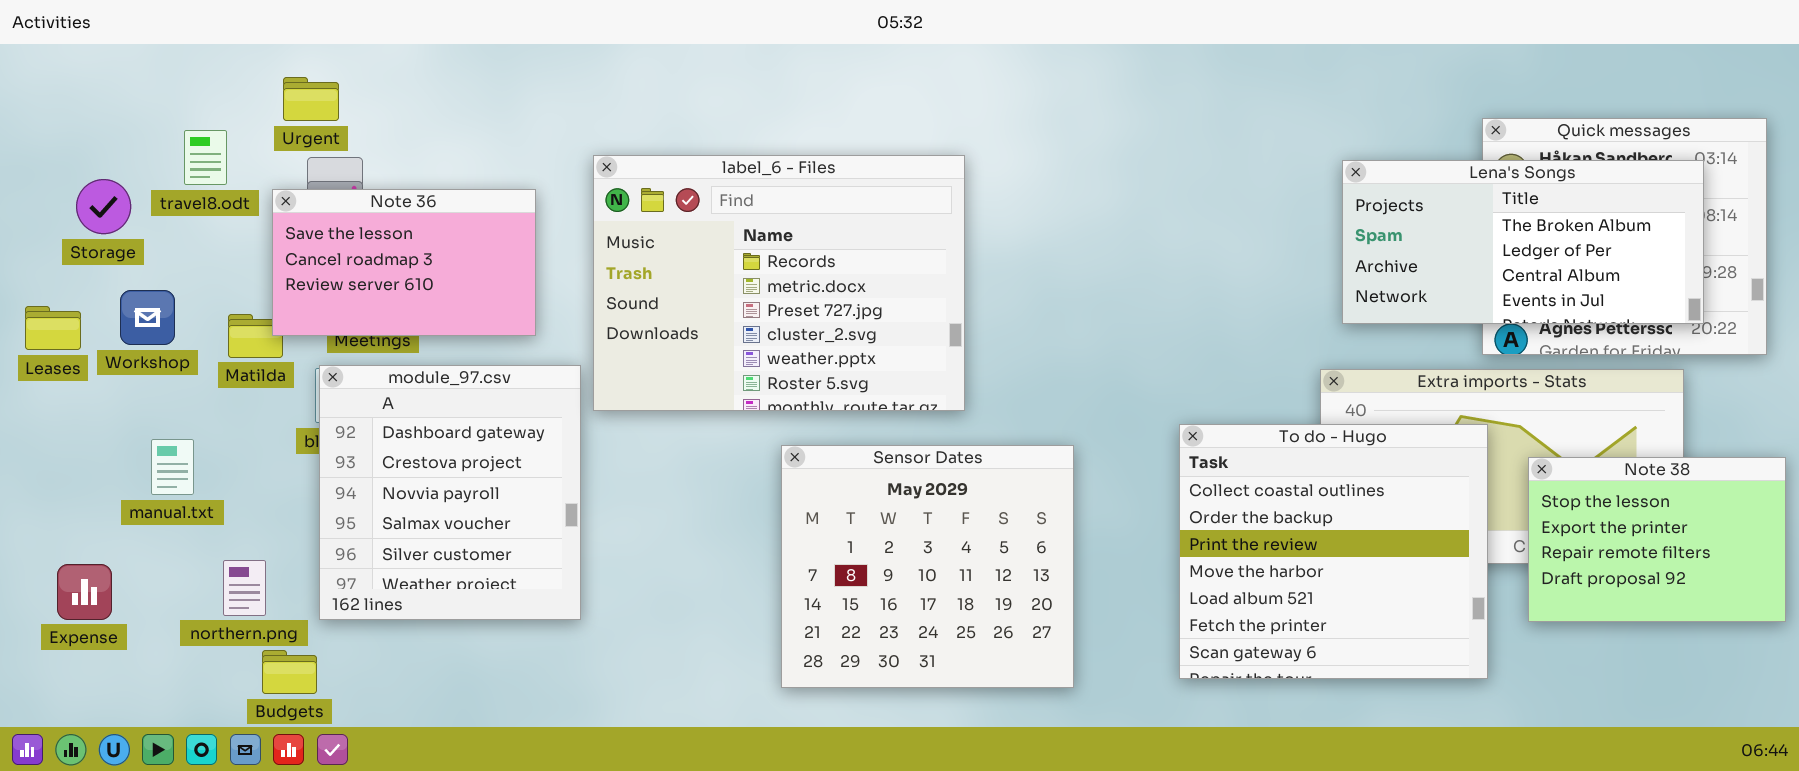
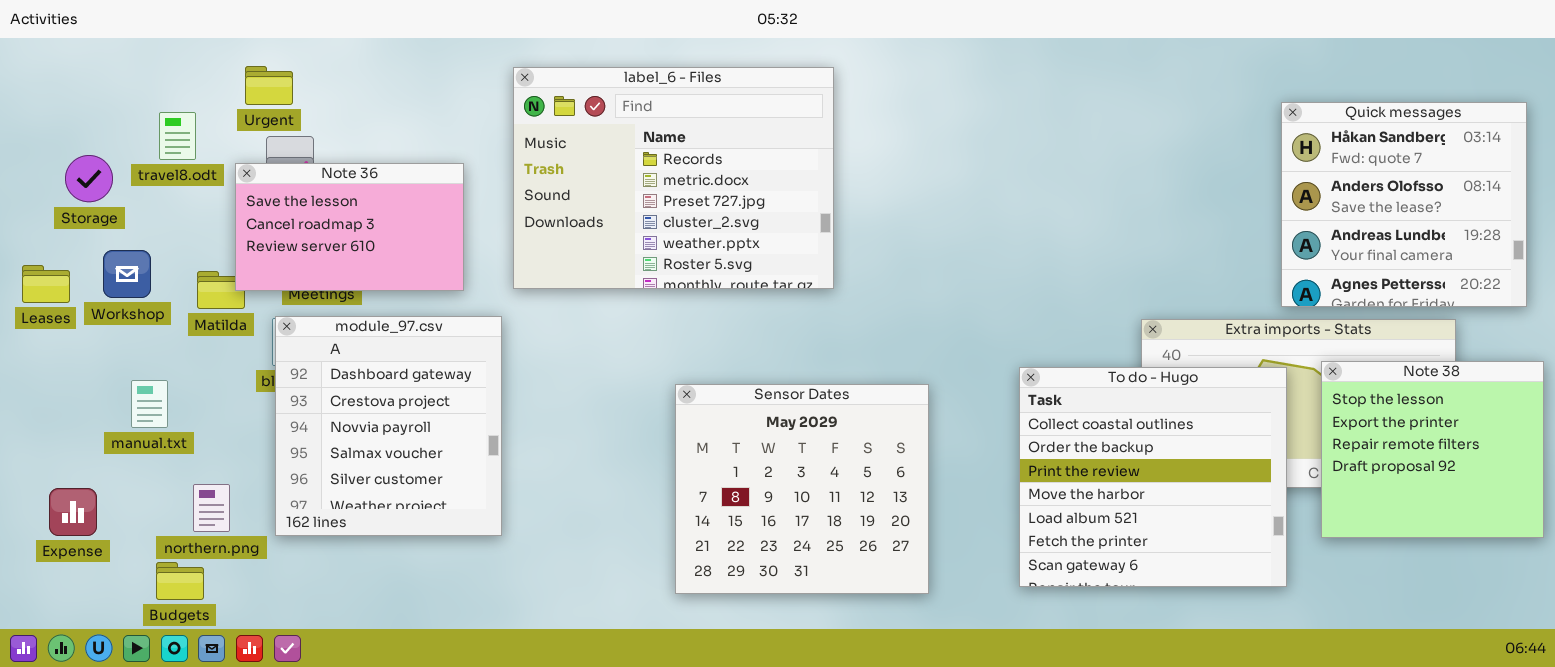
label_6 - Files: [593,155,965,411] -> [513,67,834,289], moved
Lena's Songs: [1342,160,1704,324] -> none, closed
Note 38: [1528,457,1786,622] -> [1321,361,1544,538], resized
Budgets: [262,650,317,694] -> [156,562,204,600], moved

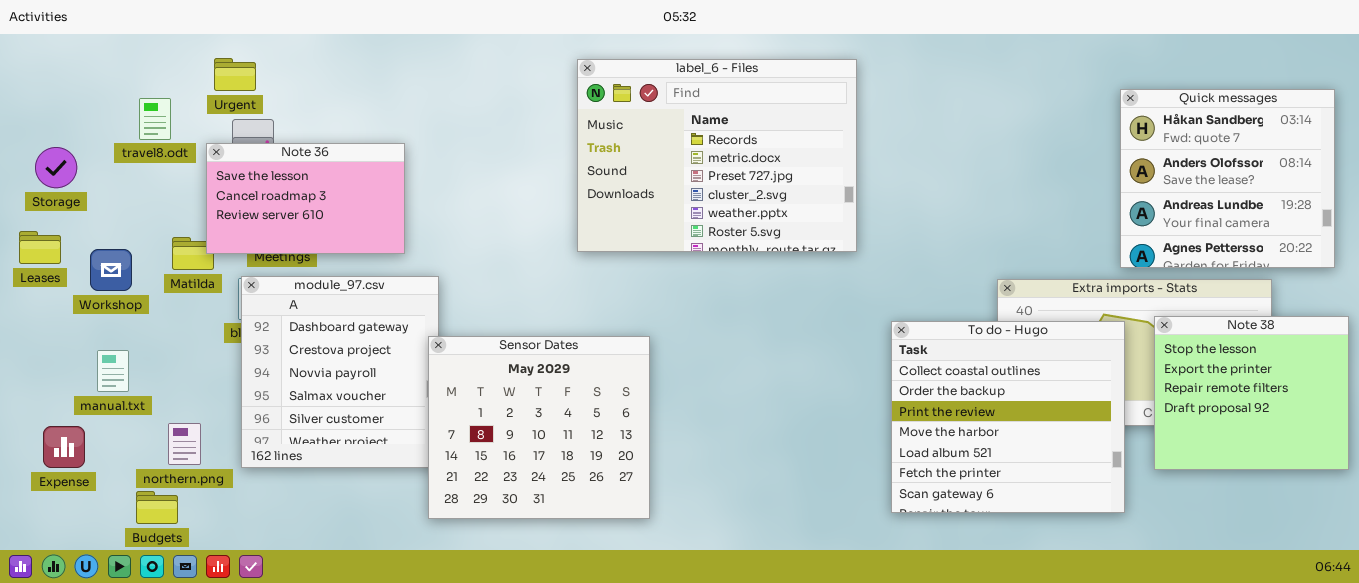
label_6 - Files: [513,67,834,289] -> [577,59,857,252], moved
Storage: [65,155,113,202] -> [35,147,77,188], moved
Workshop: [103,250,151,298] -> [90,249,132,291], moved
manual.txt: [131,380,168,428] -> [97,350,129,392], moved
Sensor Dates: [675,384,929,594] -> [428,336,650,519], moved

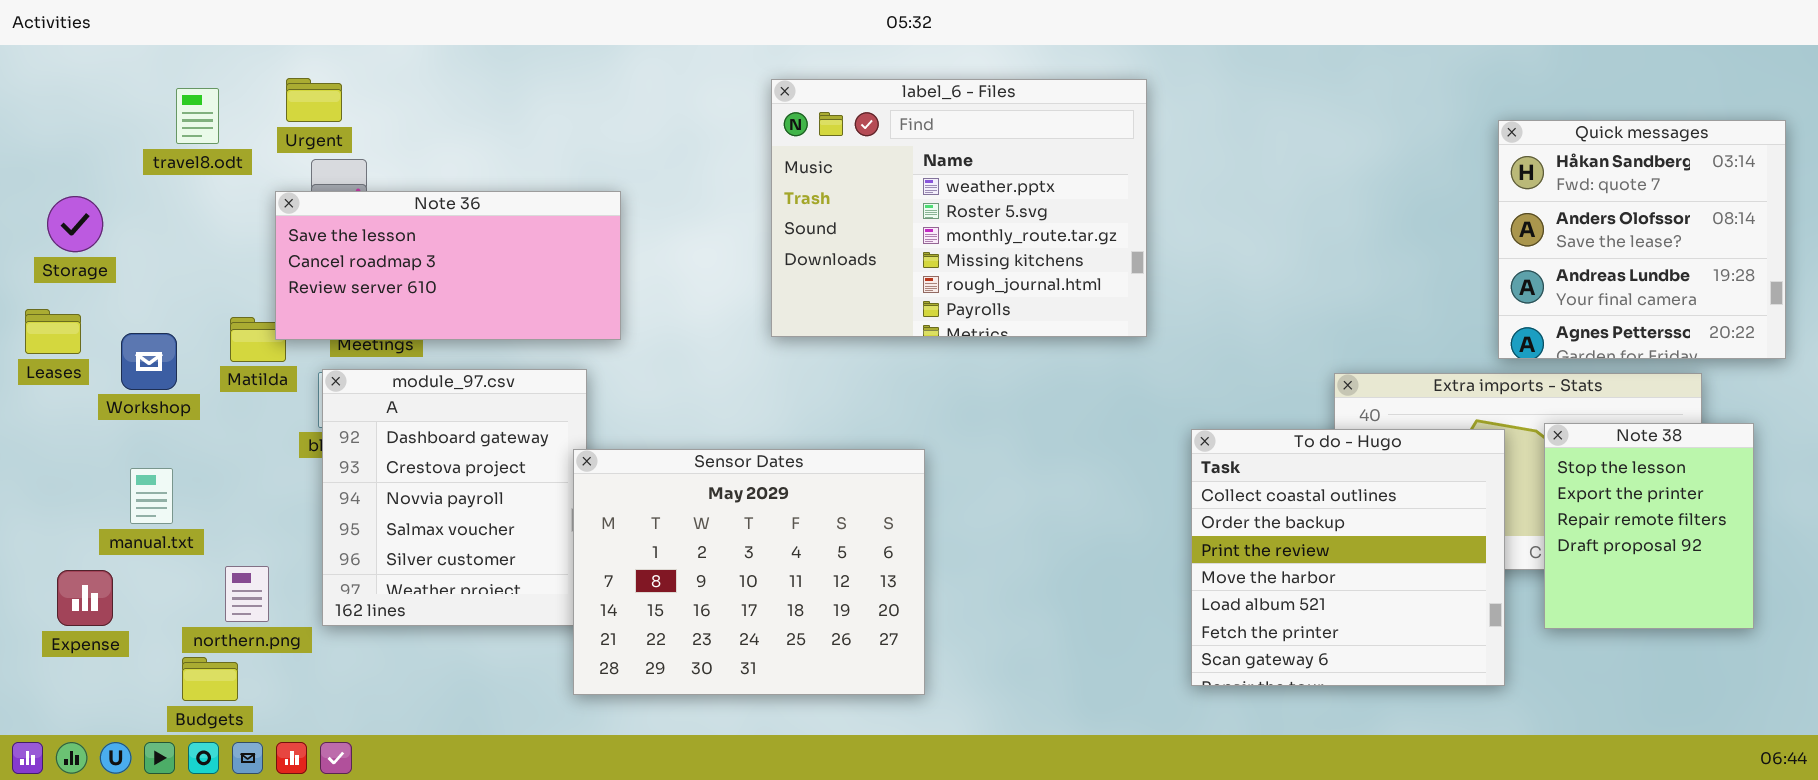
label_6 - Files: [577,59,857,252] -> [771,79,1147,337], scrolled down 4 rows
travel8.odt: [139,98,171,140] -> [176,88,219,144], moved
Note 36: [206,143,405,254] -> [275,191,621,340], resized
Note 38: [1154,316,1349,470] -> [1544,423,1754,629], resized
Sensor Dates: [428,336,650,519] -> [573,449,925,695], resized

